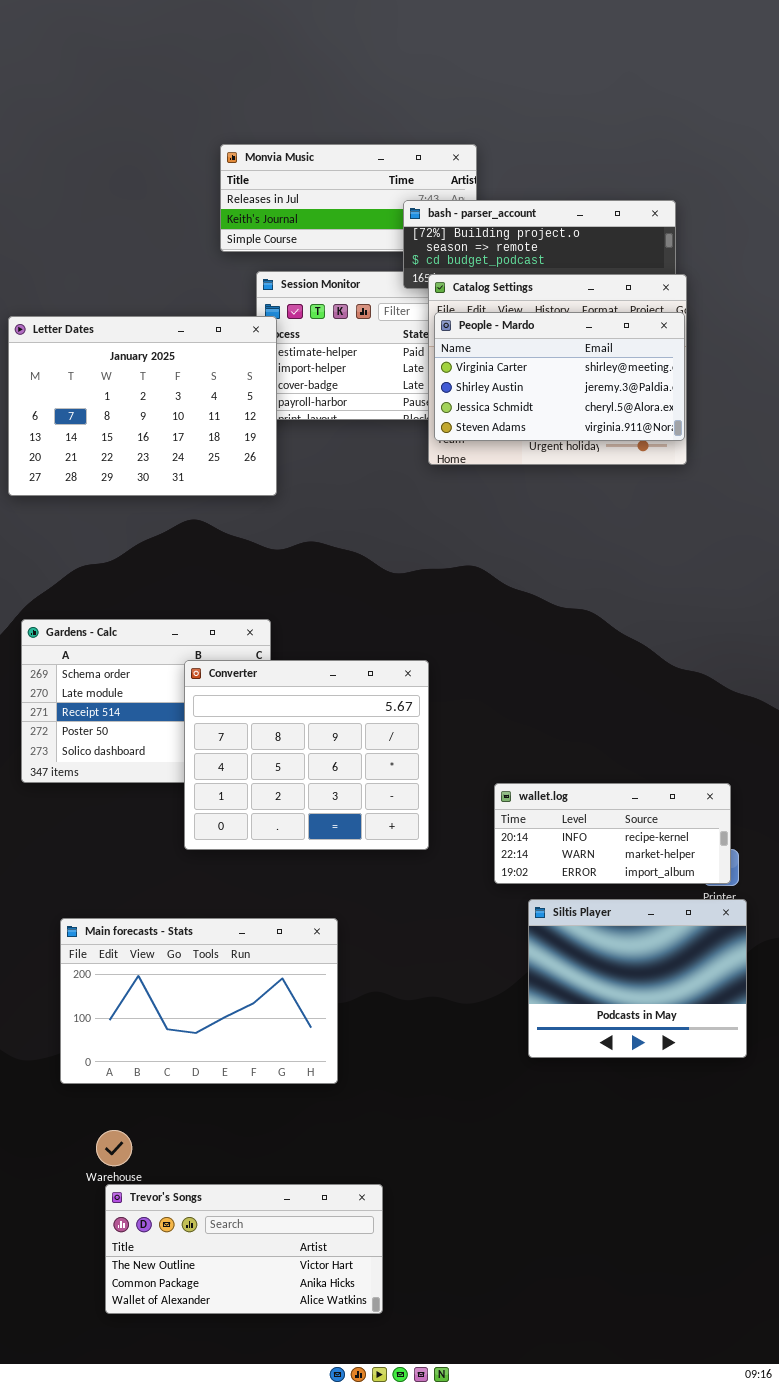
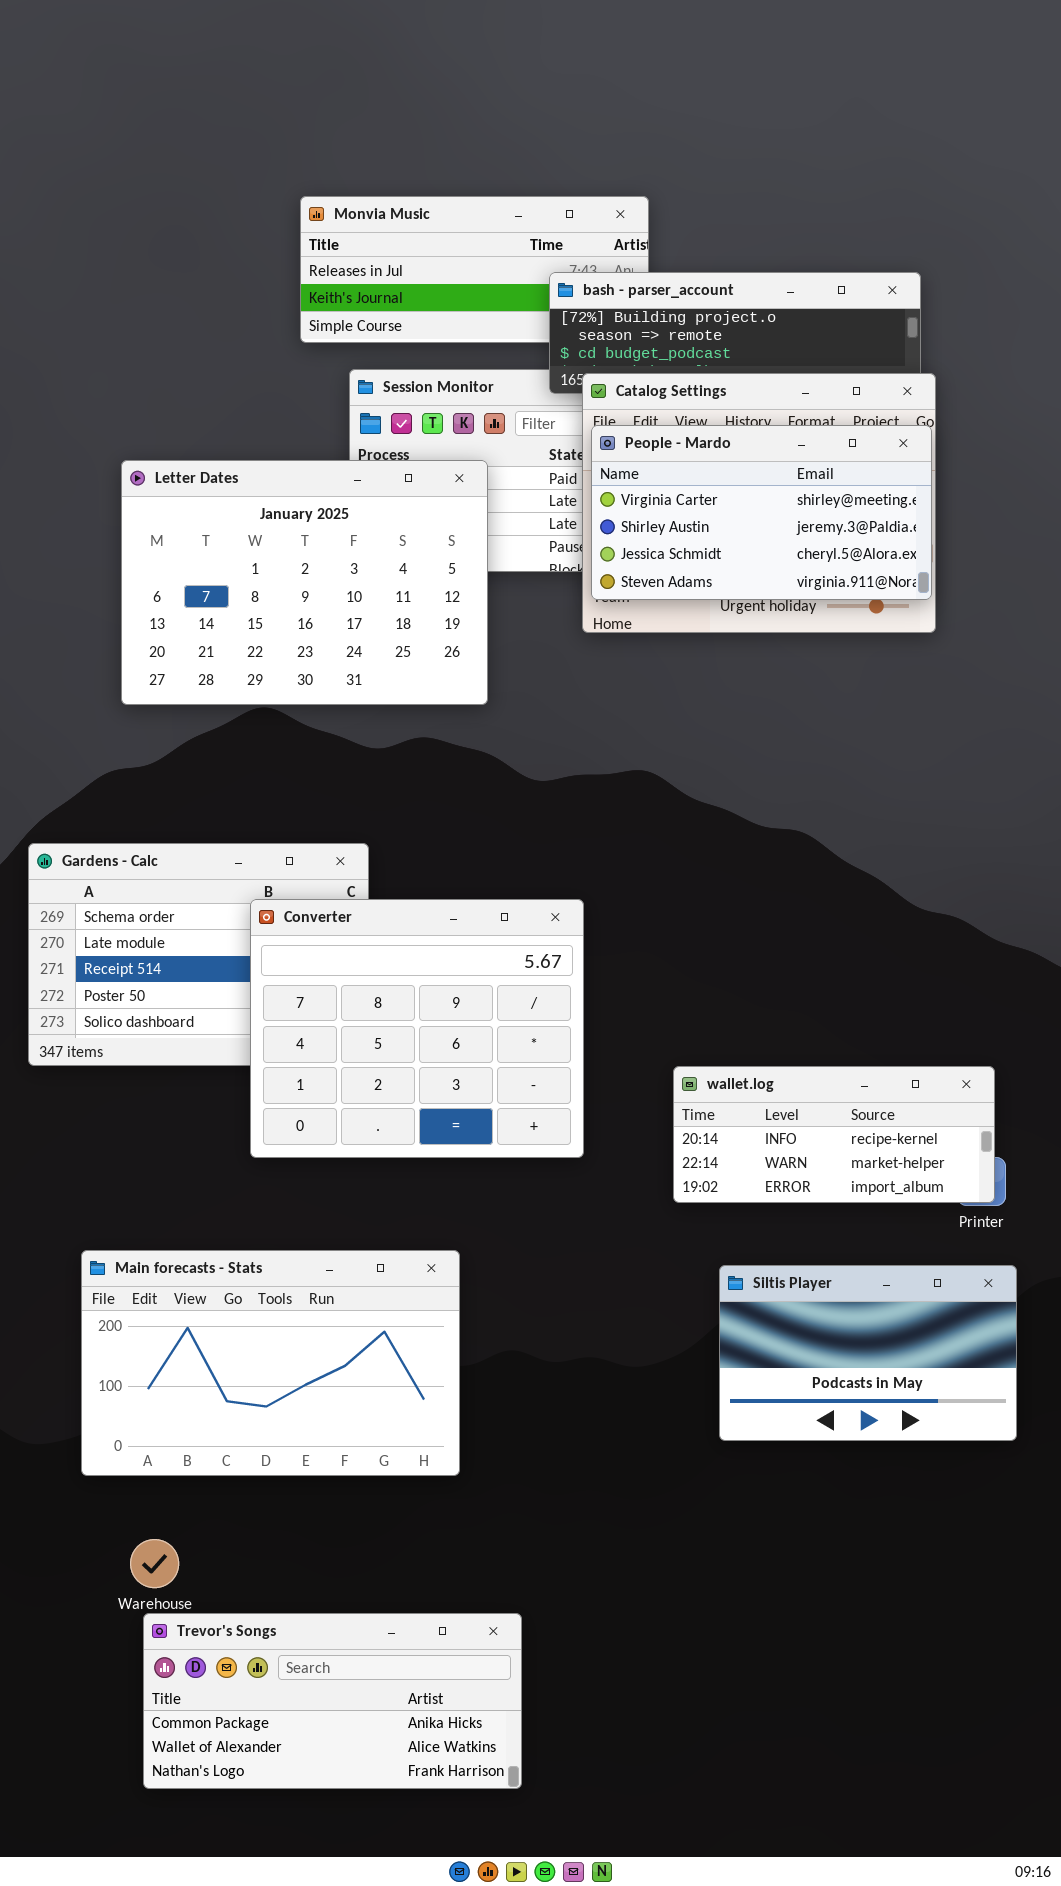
Letter Dates: [8,316,277,496] -> [121,460,488,705], moved
Siltis Player: [528,899,747,1058] -> [719,1265,1017,1441], resized
Trevor's Songs: [105,1184,383,1314] -> [143,1613,522,1789], scrolled down 1 row

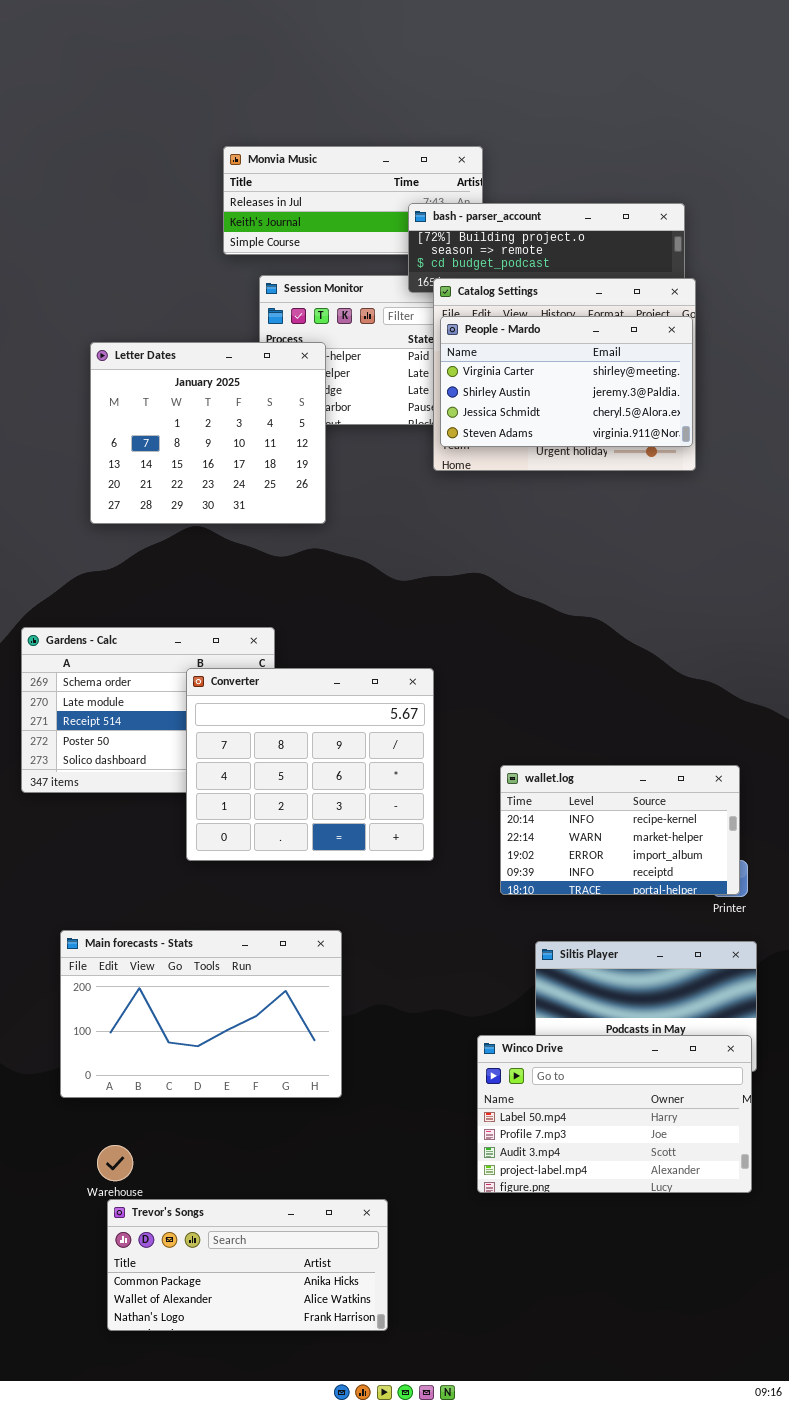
Letter Dates: [121,460,488,705] -> [90,342,326,524], resized
wallet.log: [673,1066,995,1203] -> [500,765,740,895], resized
Winco Drive: none -> [477,1035,752,1193], opened

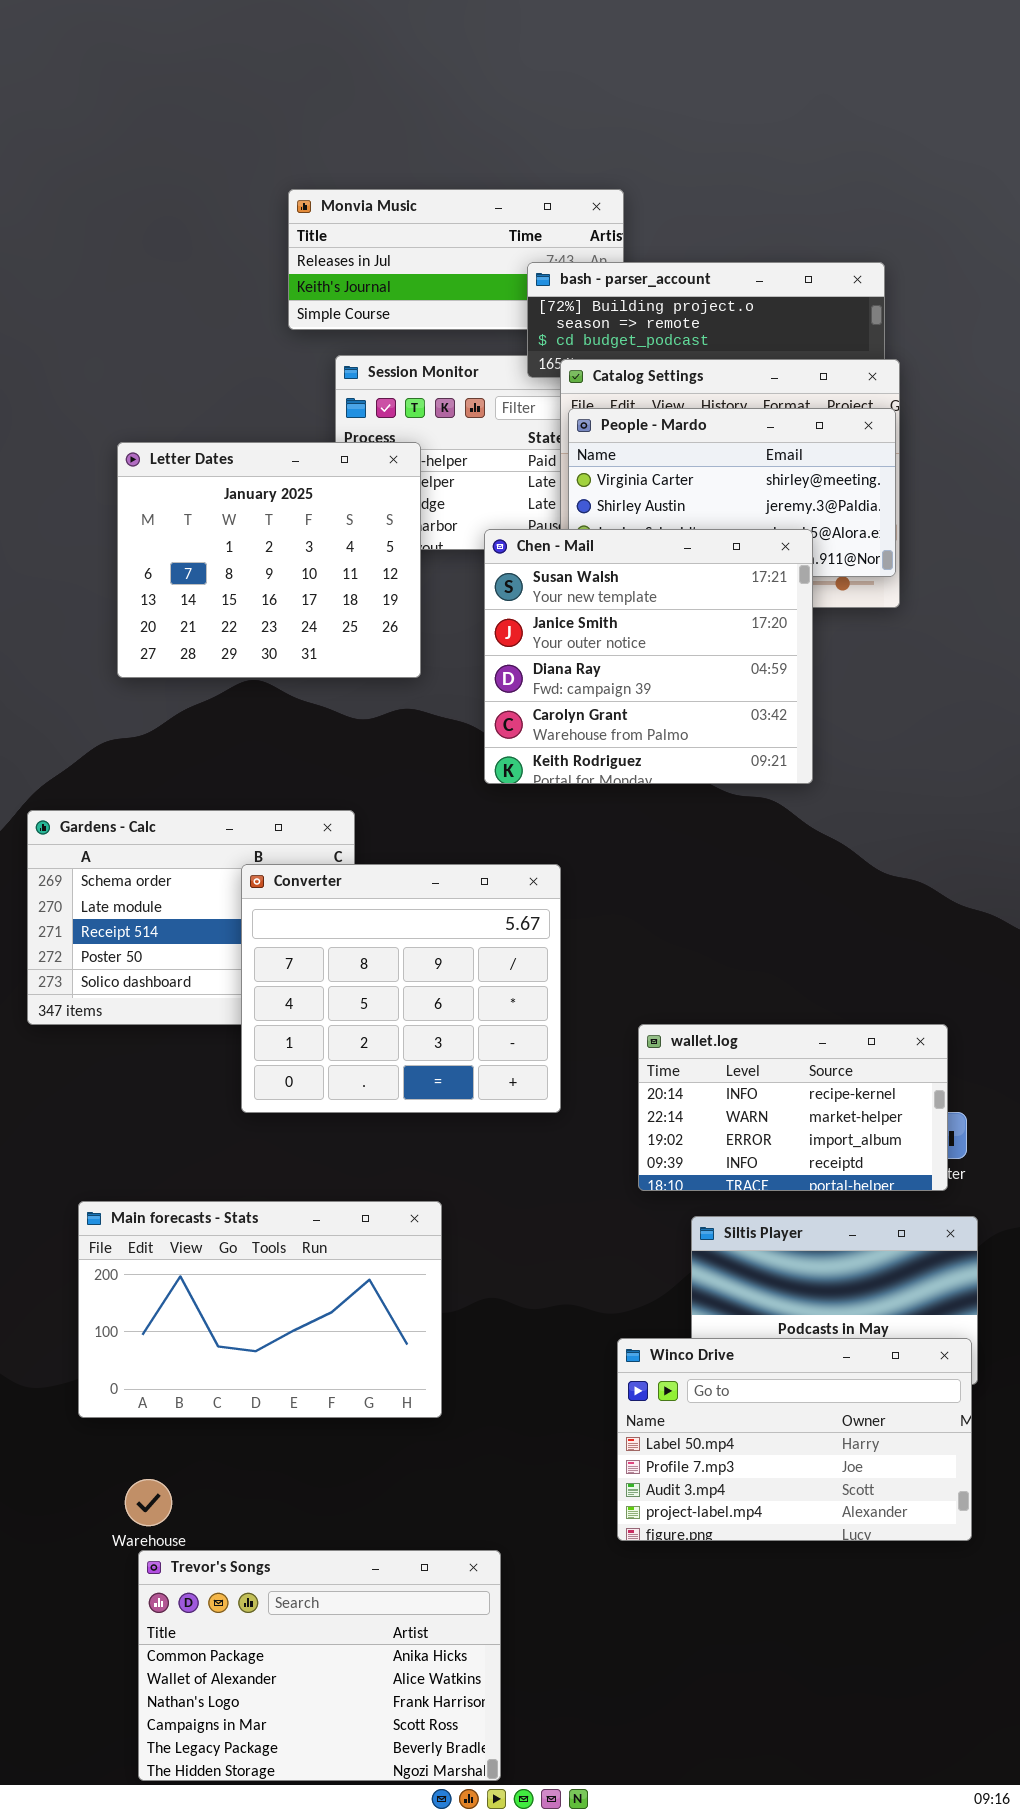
Chen - Mail: none -> [484,529,813,784], opened
wallet.log: [500,765,740,895] -> [638,1024,948,1191], moved
Trevor's Songs: [107,1199,388,1331] -> [138,1550,501,1781], resized

